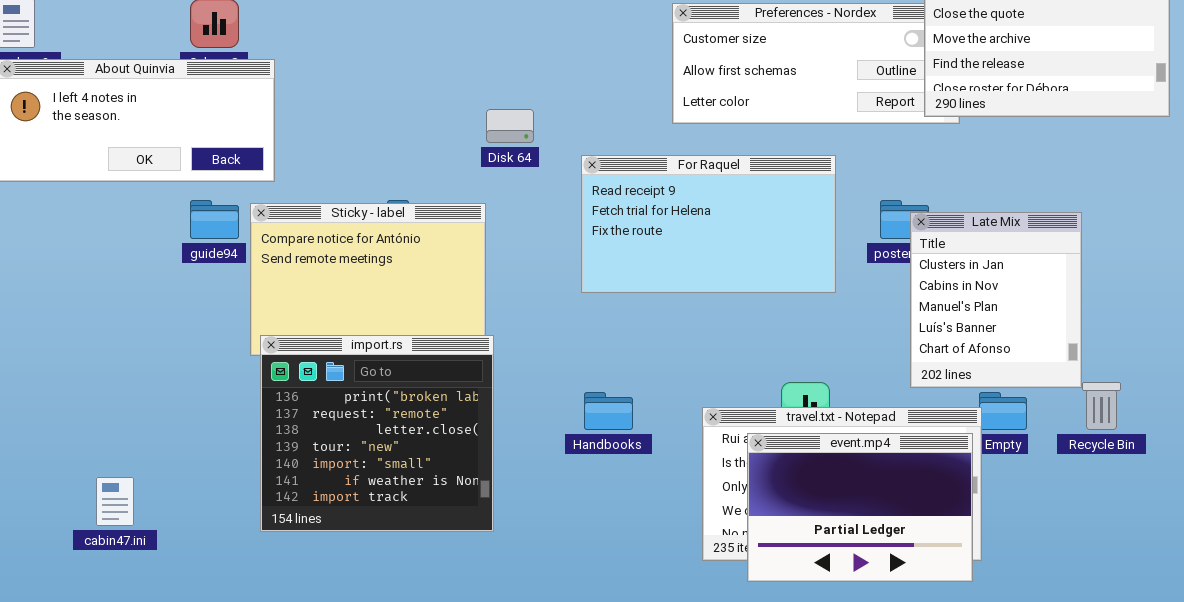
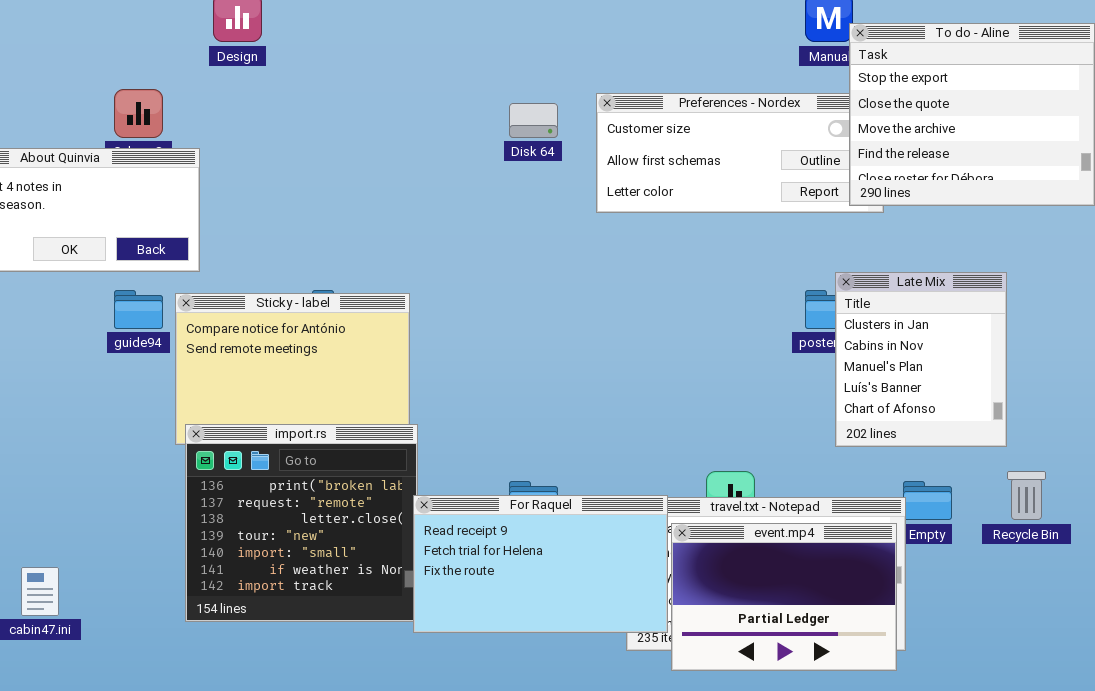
Disk 64: [486,109,534,143] -> [509,103,558,138], moved
For Raquel: [581,155,836,293] -> [413,495,668,633], moved
Late Mix: [910,212,1082,388] -> [835,272,1007,447], moved

